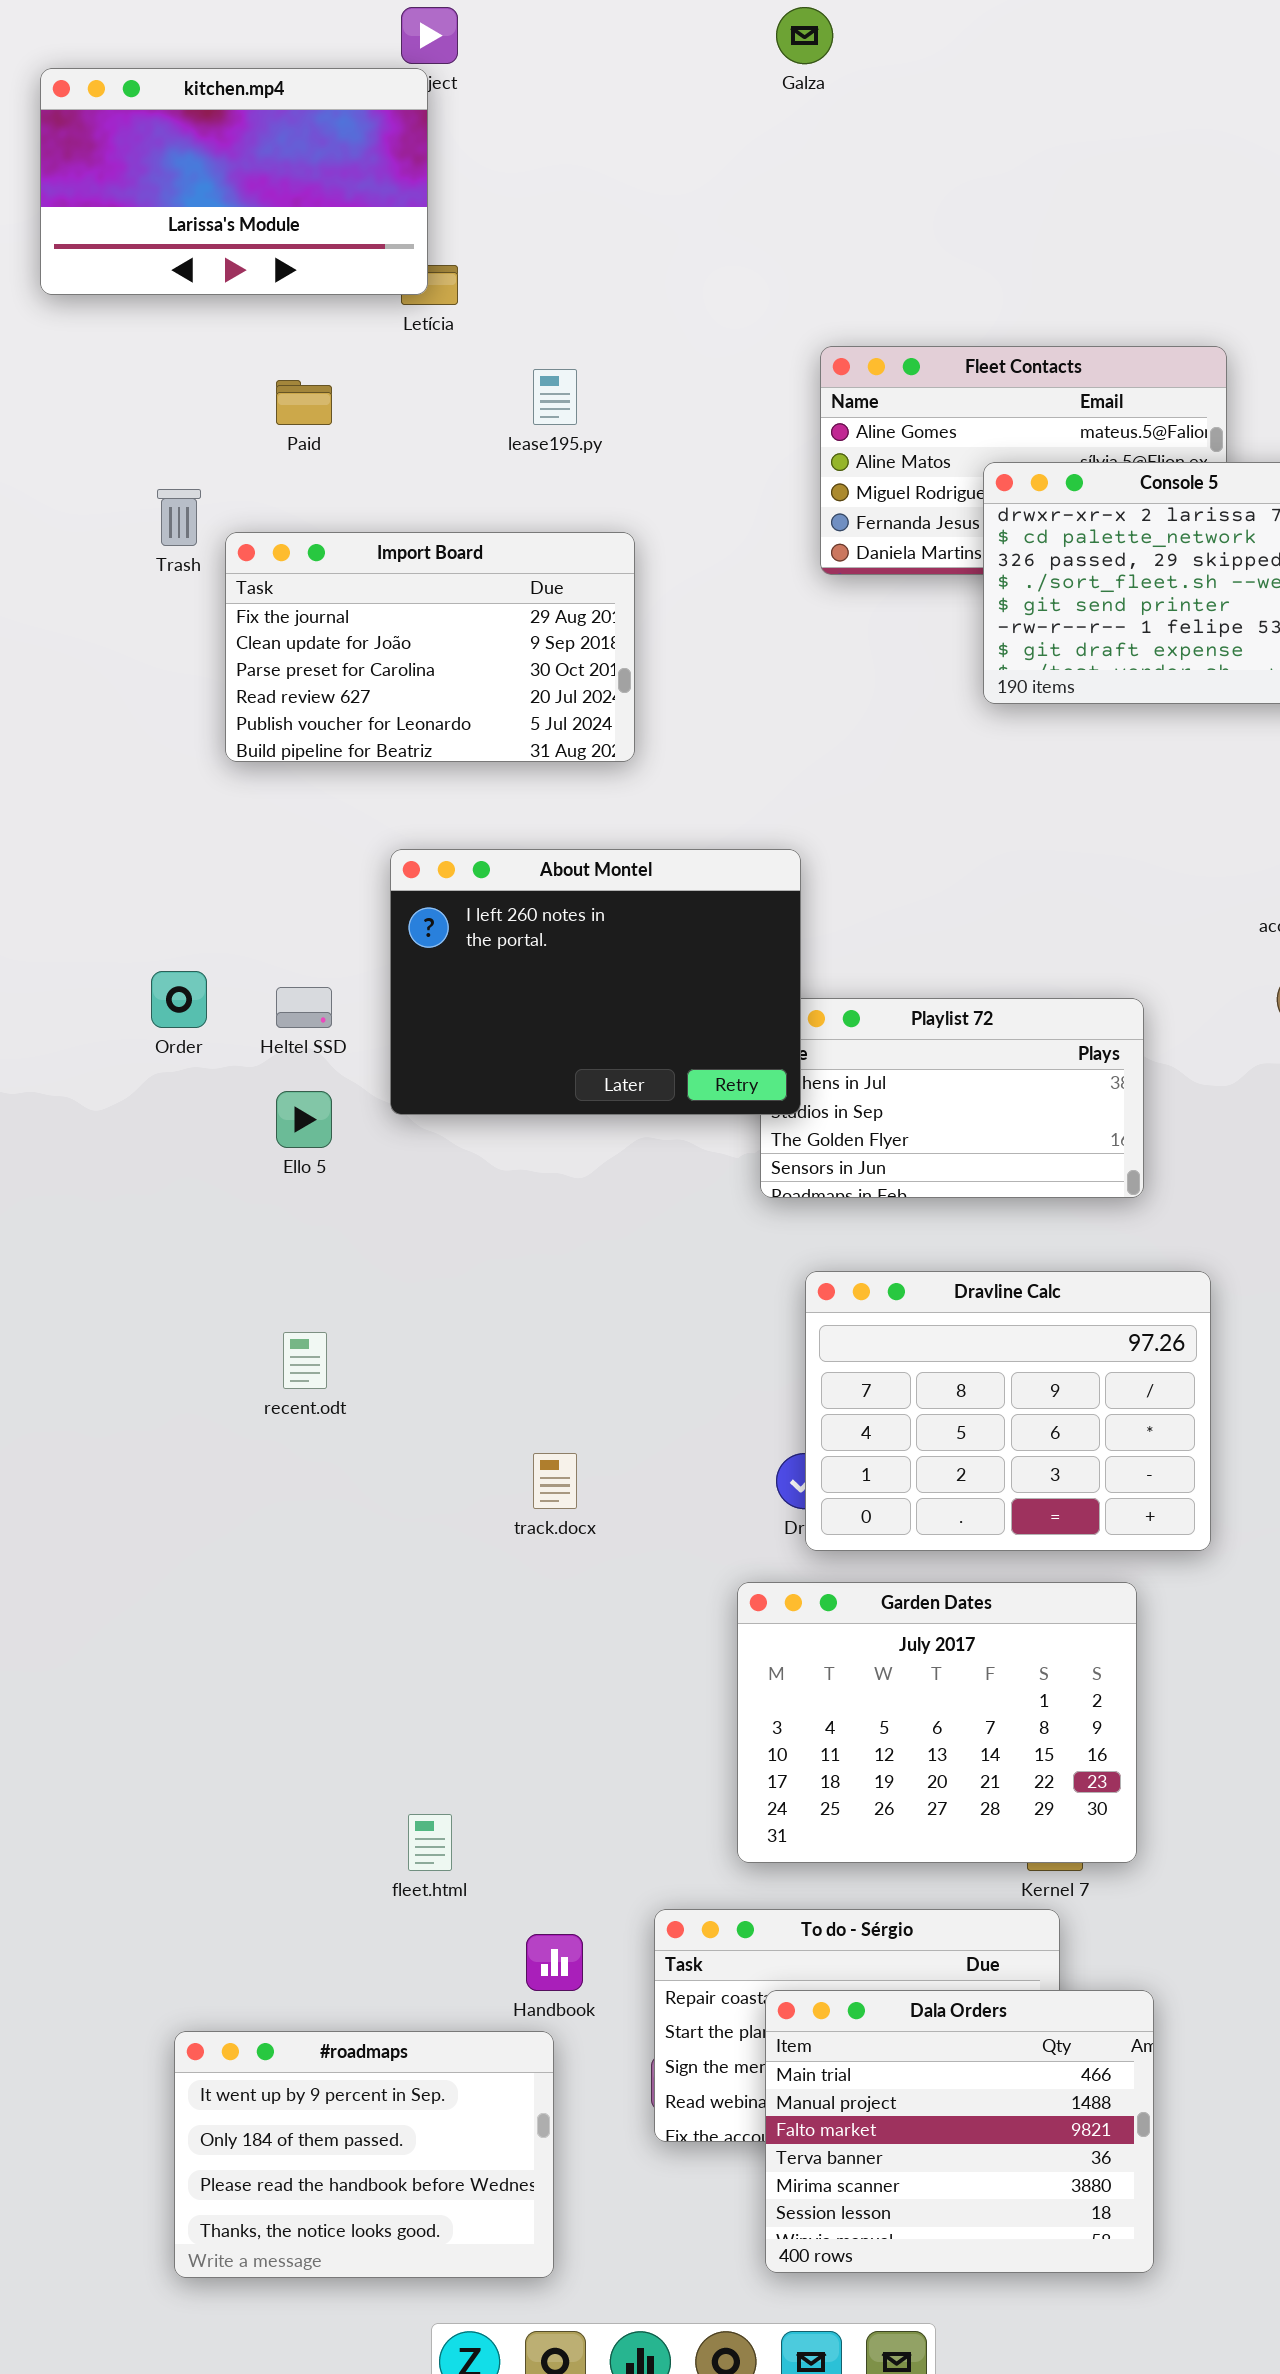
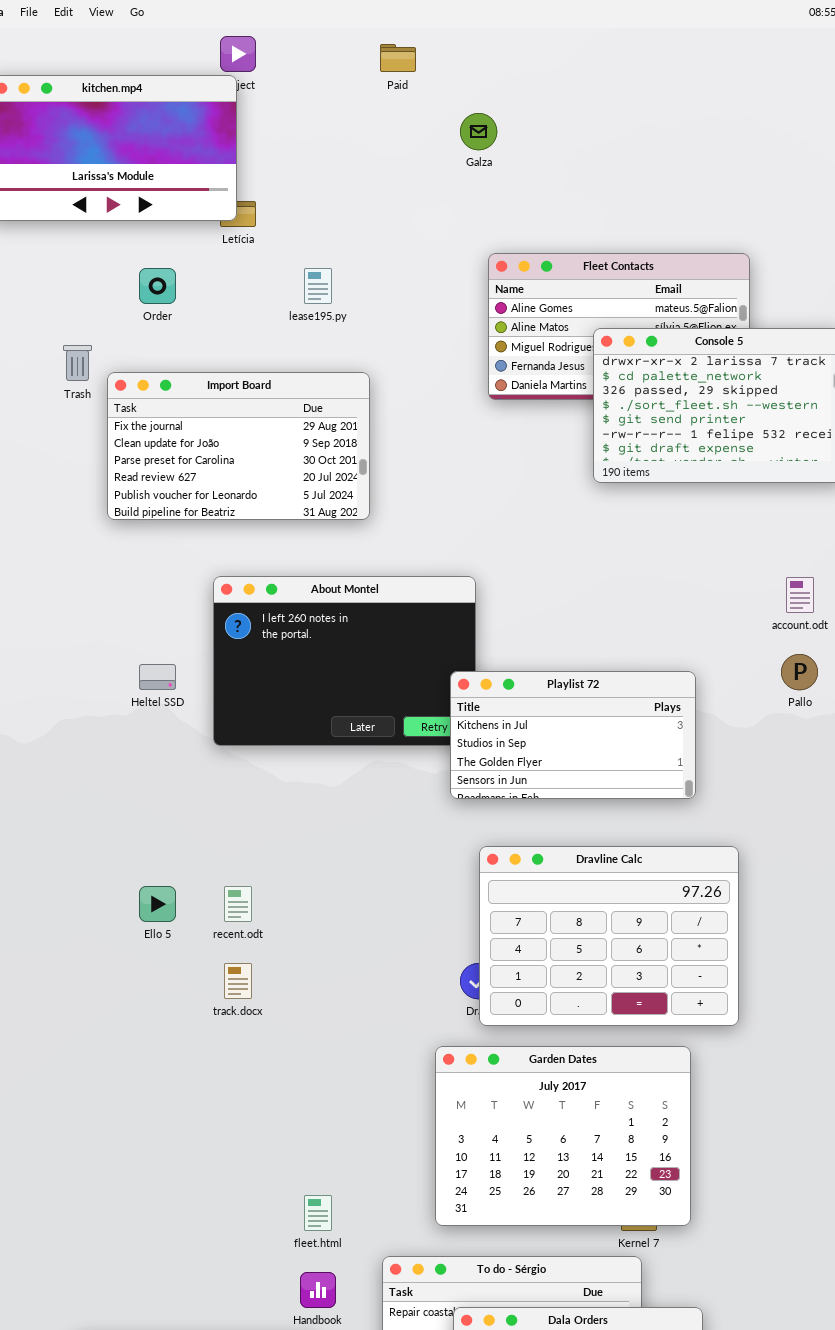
Galza: [776,7,833,64] -> [460,113,497,150], moved
Paid: [276,380,332,425] -> [380,44,416,72], moved
Order: [151,971,207,1028] -> [139,268,176,304], moved
Playlist 72: [760,998,1144,1198] -> [450,671,696,799], raised
Ello 5: [276,1091,332,1148] -> [139,886,176,922], moved
recent.odt: [283,1332,327,1389] -> [224,886,252,922], moved
track.docx: [533,1453,577,1509] -> [224,963,252,999], moved
fleet.html: [408,1814,452,1871] -> [304,1195,332,1231], moved

